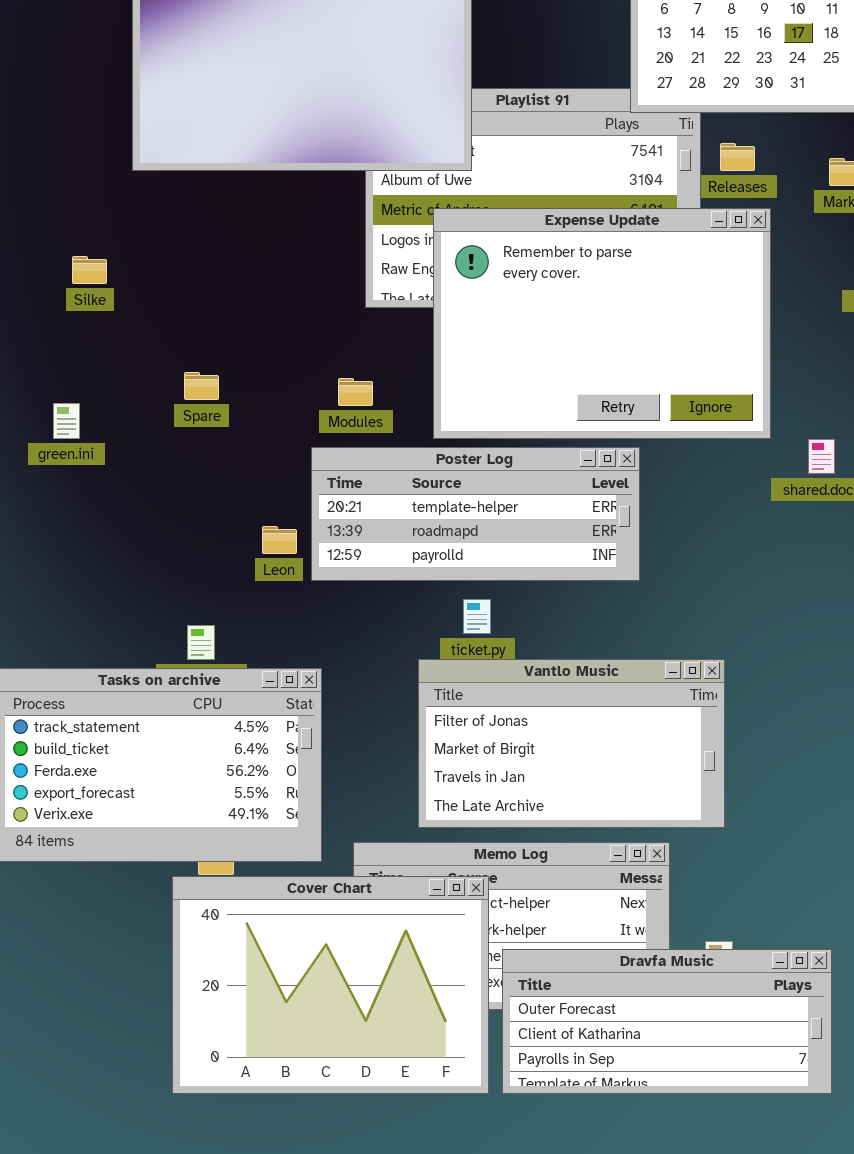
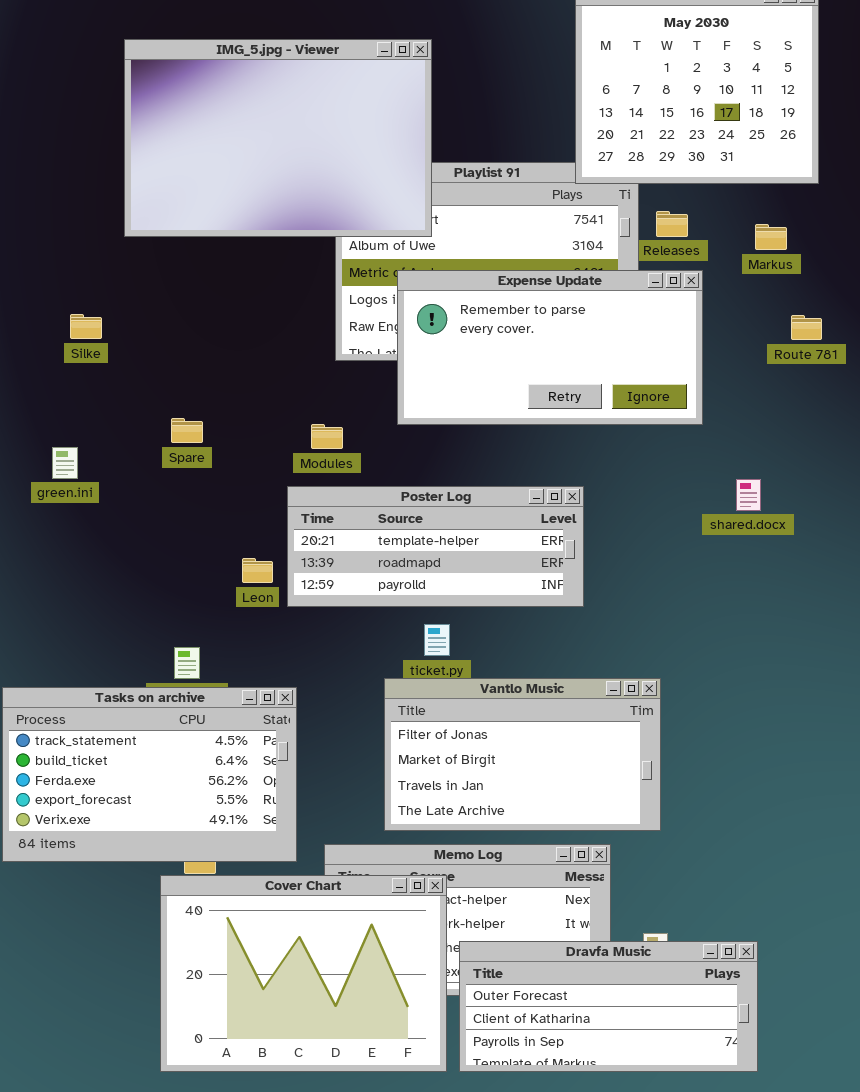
Expense Update: [433,208,771,439] -> [397,270,703,425], resized

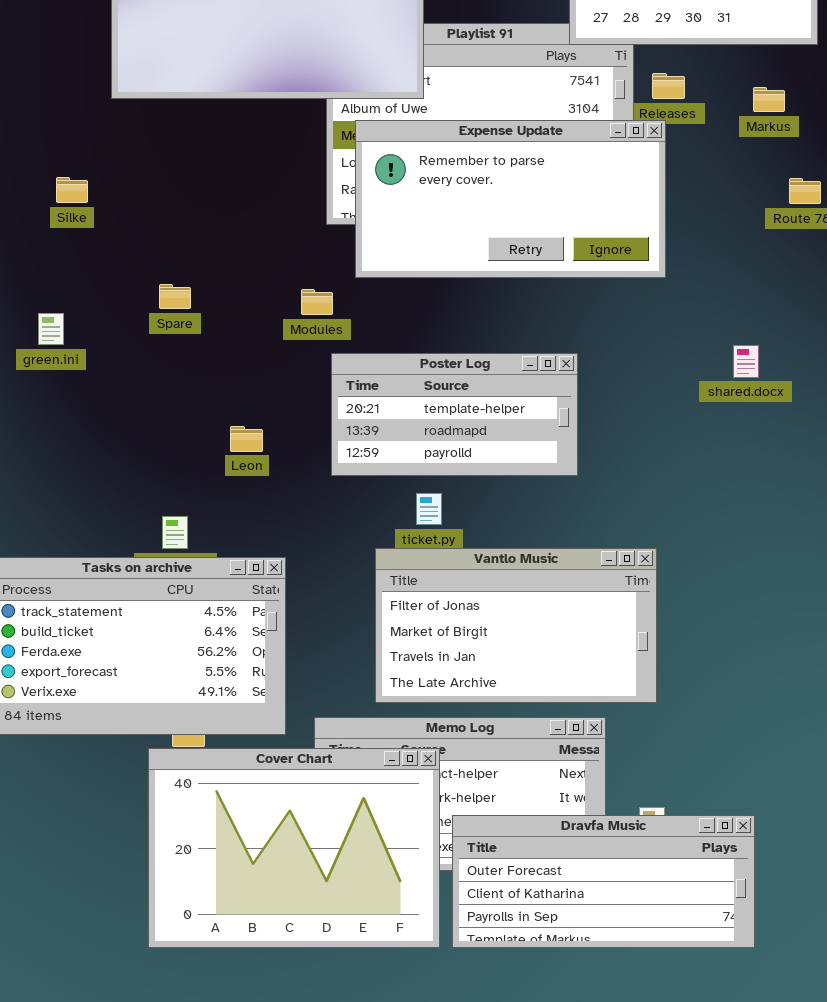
Expense Update: [397,270,703,425] -> [355,120,666,278], moved
Poster Log: [287,486,584,607] -> [331,353,578,476], resized

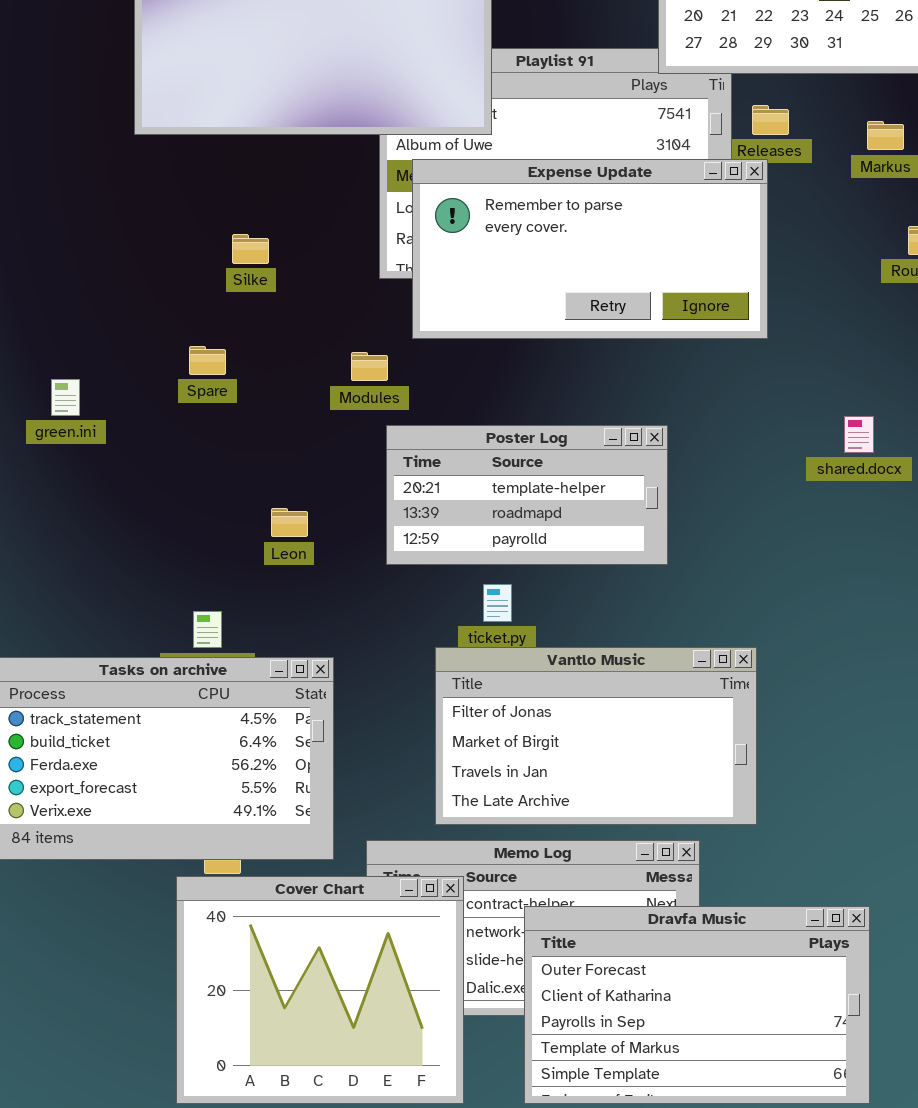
Silke: [56,177,88,203] -> [232,234,269,264], moved
Cover Chart: [148,748,440,948] -> [176,876,464,1104], resized
Dravfa Music: [452,815,755,948] -> [524,906,870,1104], resized

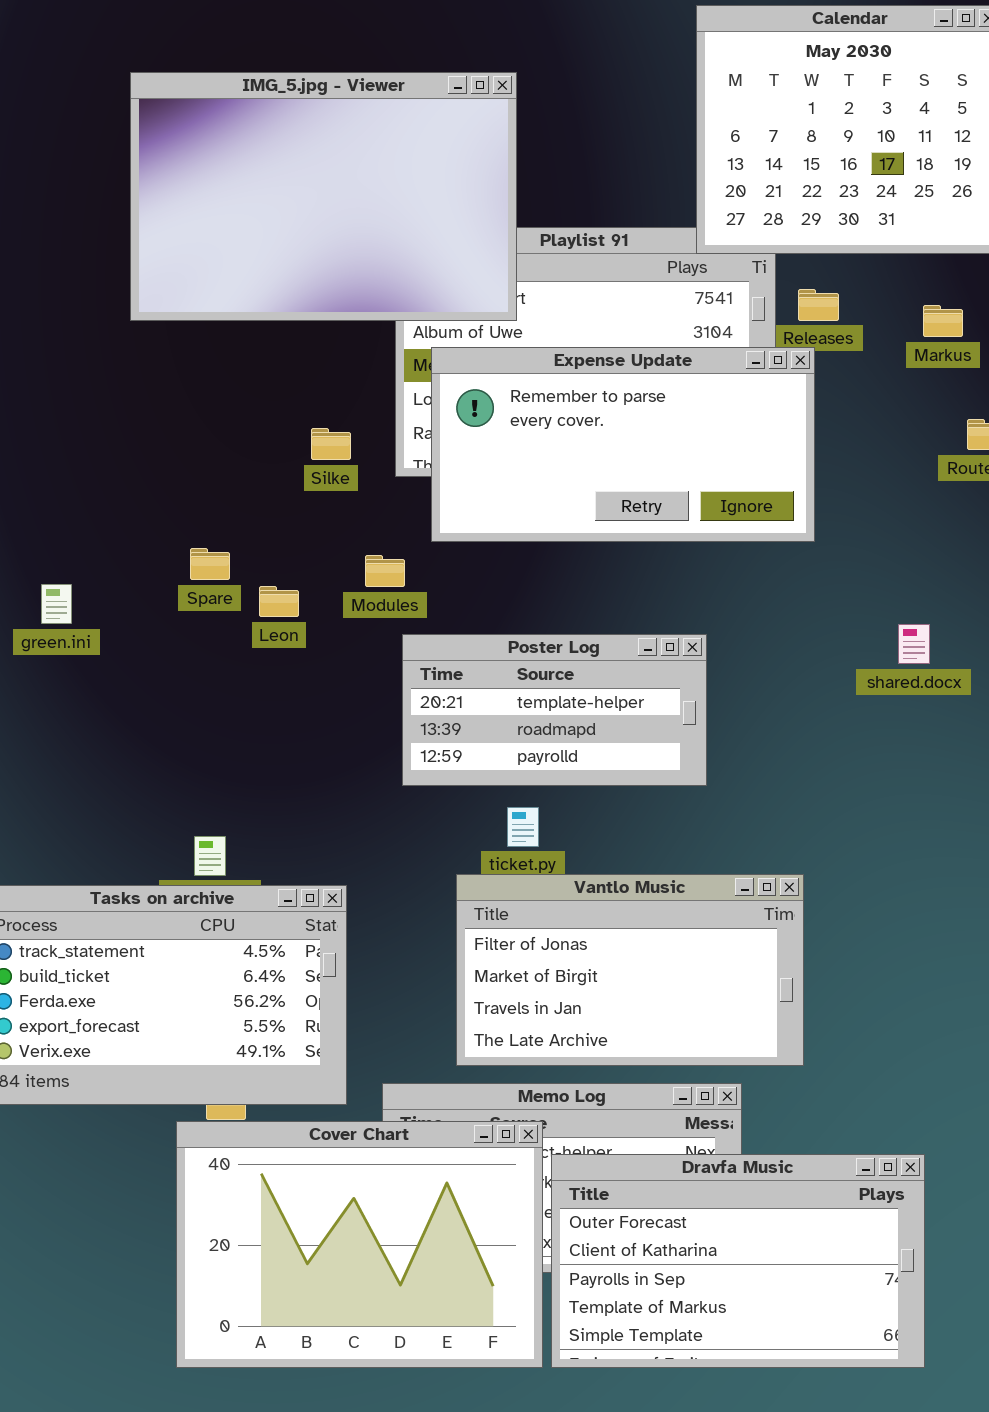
Silke: [232,234,269,264] -> [311,428,351,460], moved
Leon: [271,508,308,537] -> [259,586,299,617], moved
Cover Chart: [176,876,464,1104] -> [176,1121,543,1368], resized

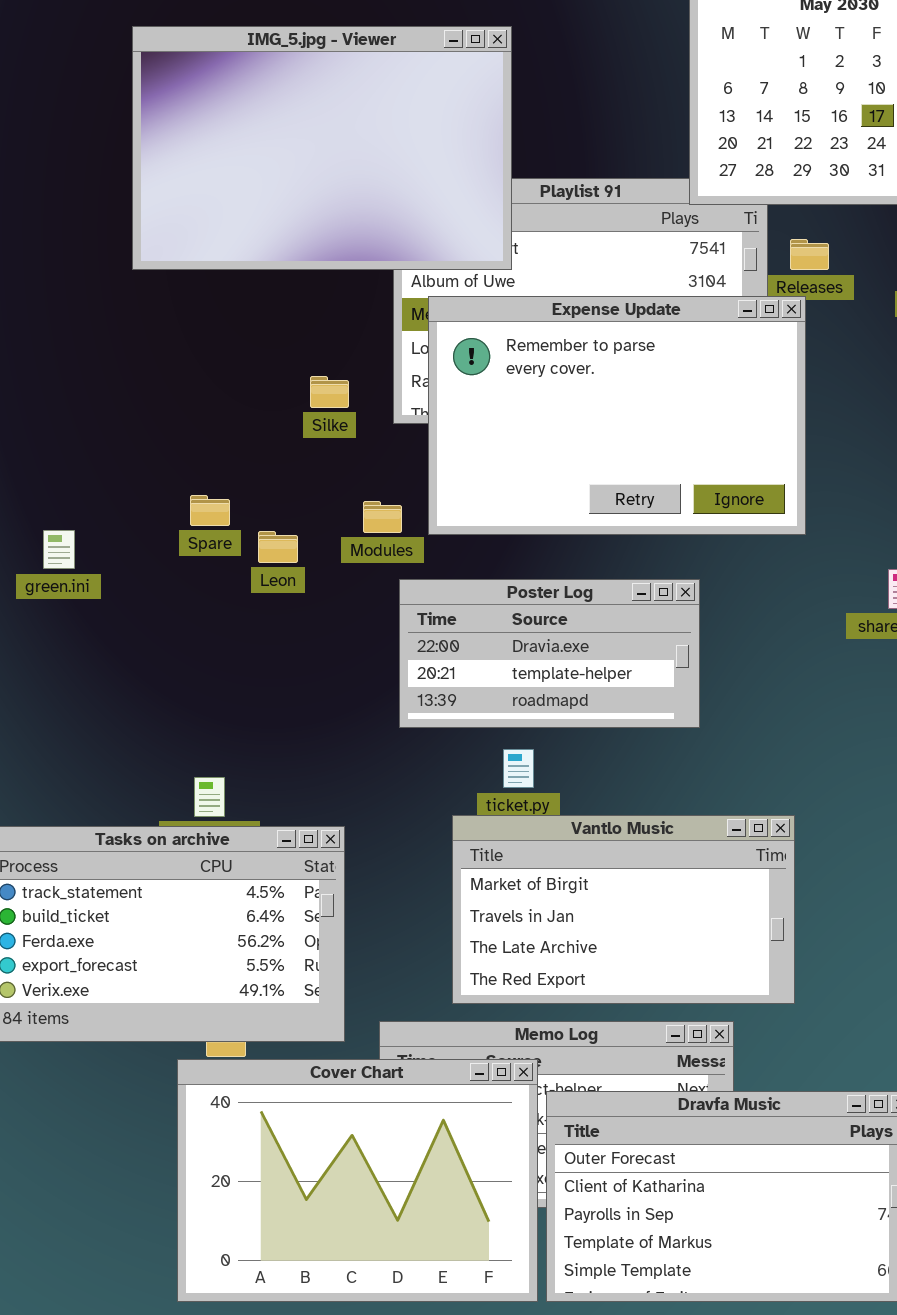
Expense Update: [431,347,815,542] -> [428,296,806,535], resized
Poster Log: [402,634,707,786] -> [399,579,700,728], scrolled up 1 row
Vantlo Music: [456,874,804,1066] -> [452,815,795,1004], scrolled down 1 row

